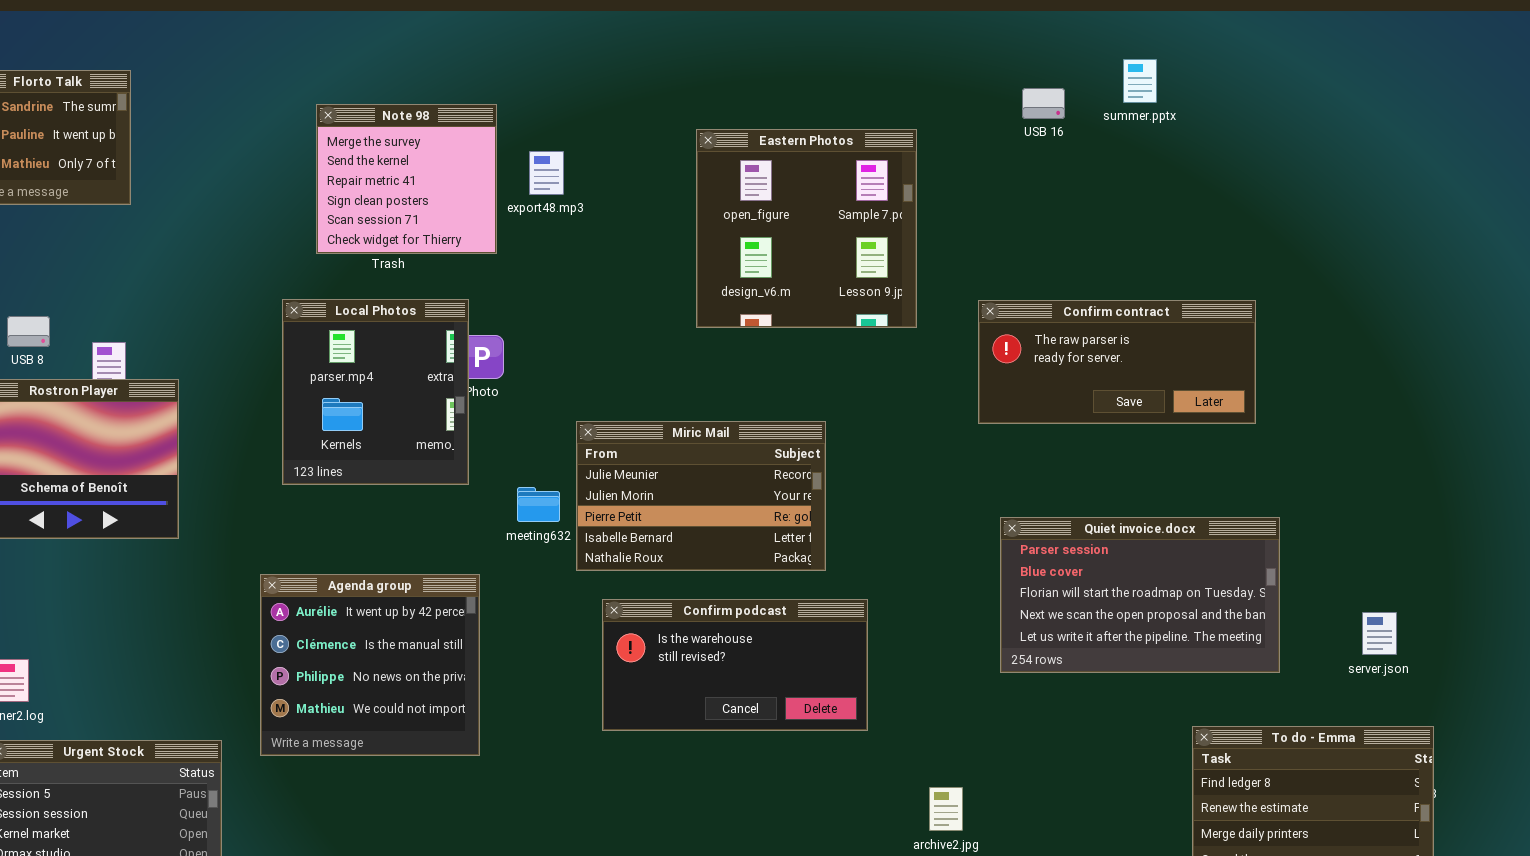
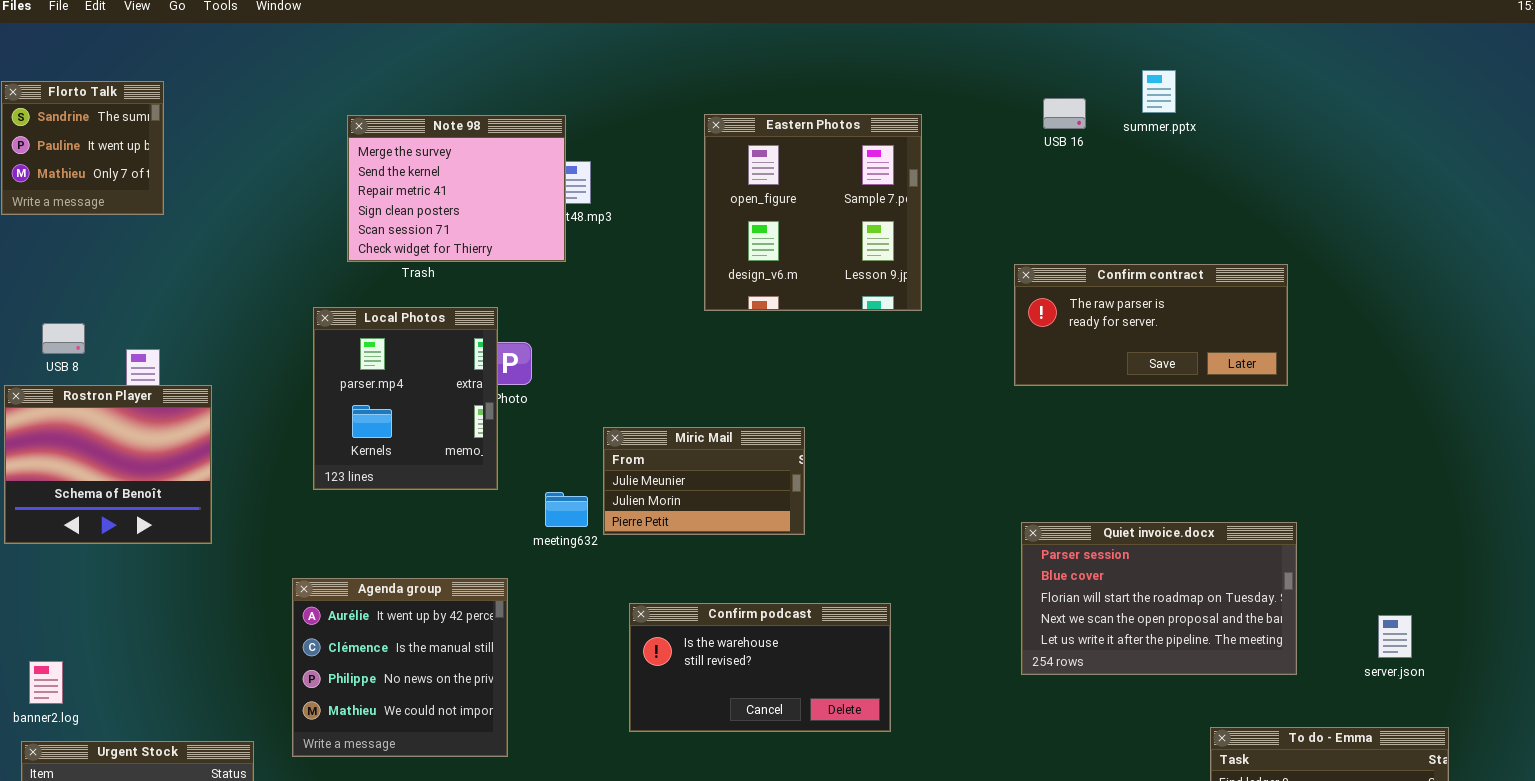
Note 98: [316,104,497,254] -> [347,115,566,262], resized
Eastern Photos: [696,129,917,328] -> [704,114,922,311], moved
Confirm contract: [978,300,1256,424] -> [1014,264,1288,386], moved
Miric Mail: [576,421,826,571] -> [603,427,805,535], resized

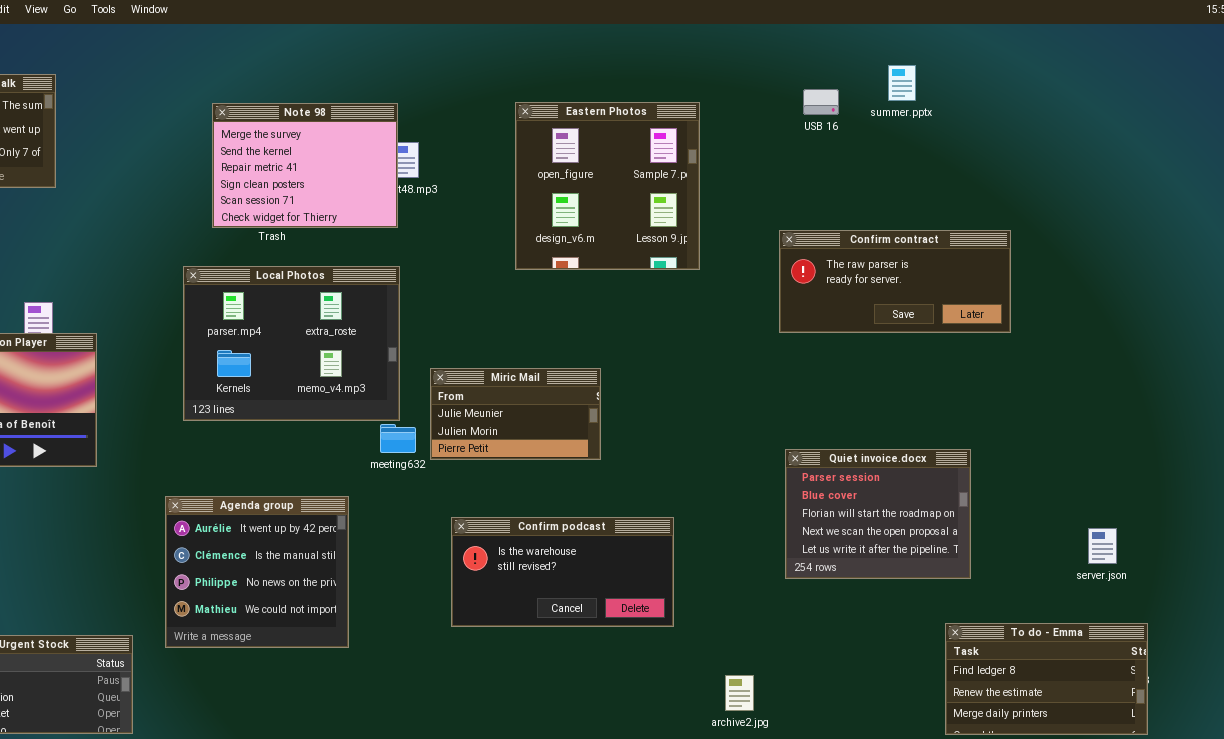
Local Photos: [313,307,498,490] -> [183,266,400,421], resized
Quiet invoice.docx: [1021,522,1297,675] -> [785,449,971,579], resized

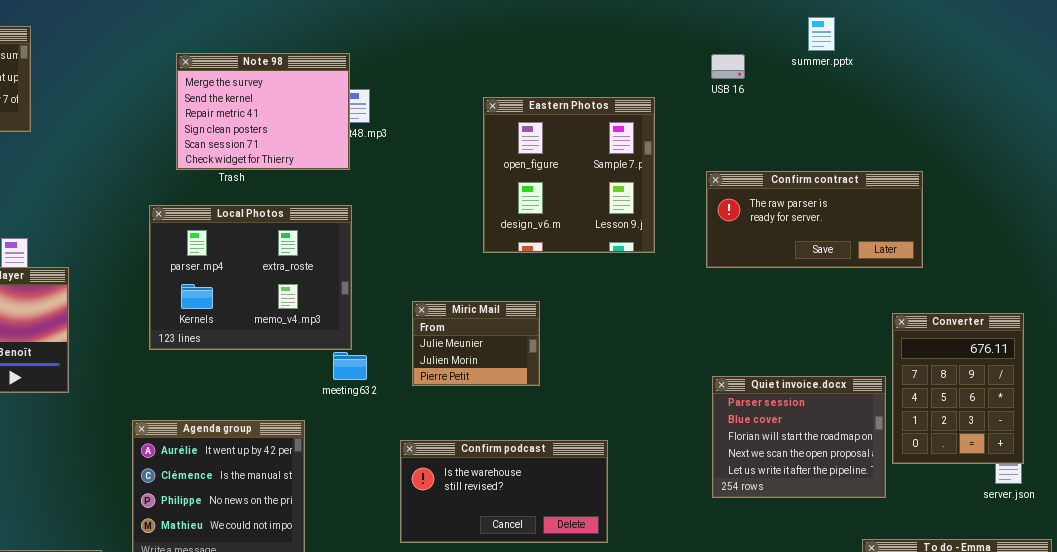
USB 16: [803,89,839,115] -> [711,54,745,79], moved
Eastern Photos: [515,102,700,270] -> [483,97,655,253], moved
Miric Mail: [430,368,601,460] -> [412,301,540,386], resized
Converter: none -> [892,313,1024,464], opened

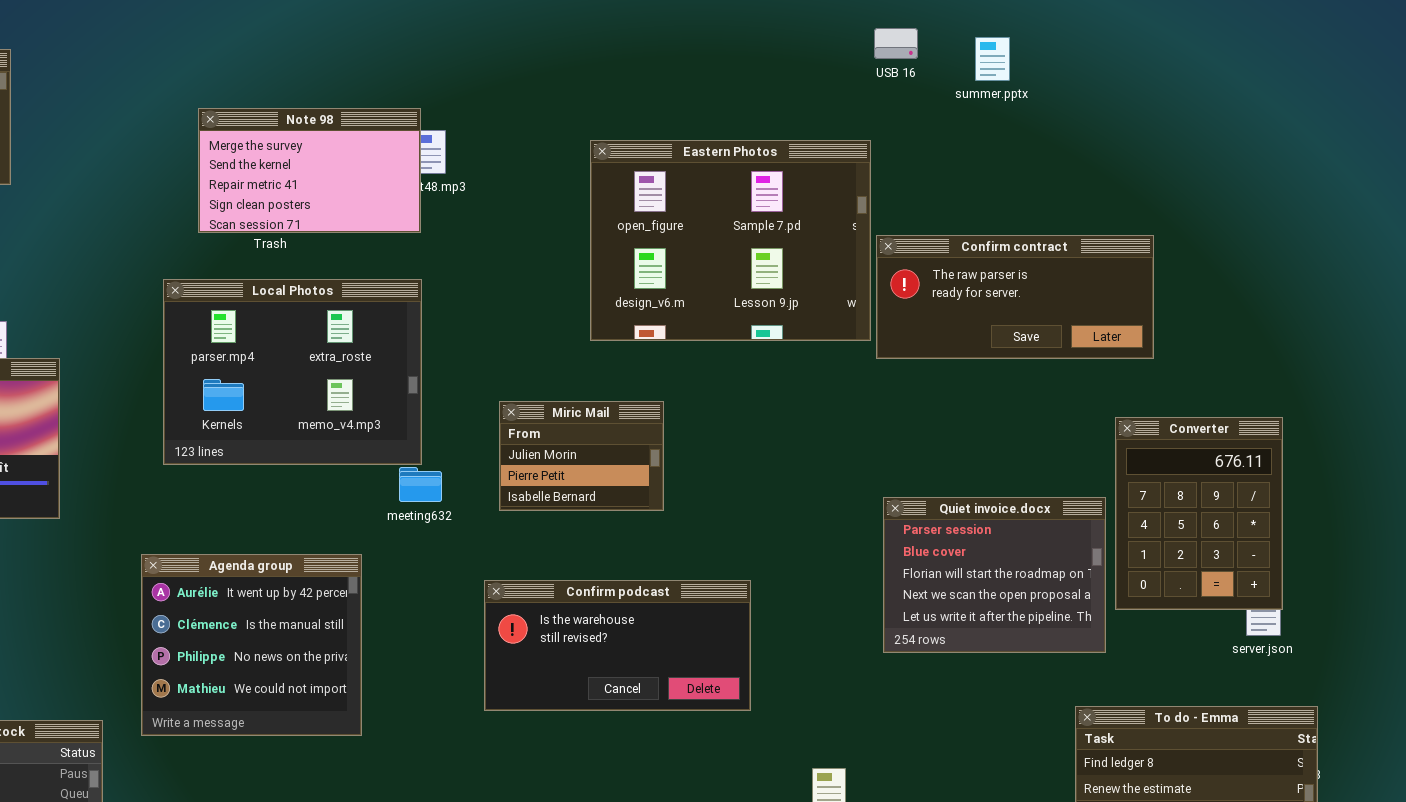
summer.pptx: [808,17,835,51] -> [975,37,1010,81], moved
Note 98: [176,53,350,170] -> [198,108,421,233], resized
USB 16: [711,54,745,79] -> [874,28,918,59], moved
Eastern Photos: [483,97,655,253] -> [590,140,871,341], resized
Miric Mail: [412,301,540,386] -> [499,401,664,511], scrolled down 1 row

